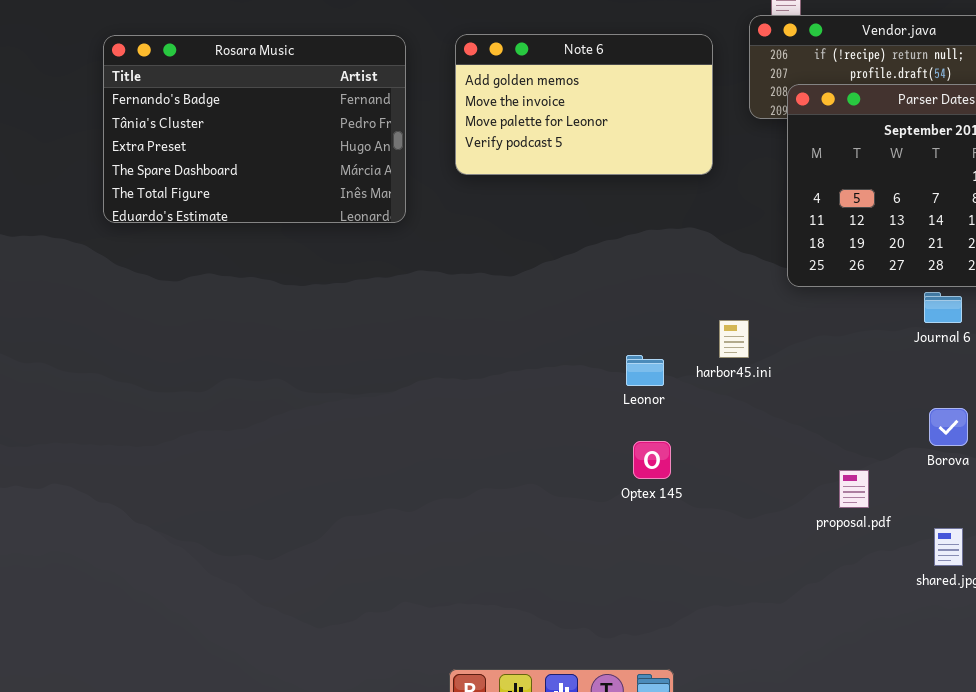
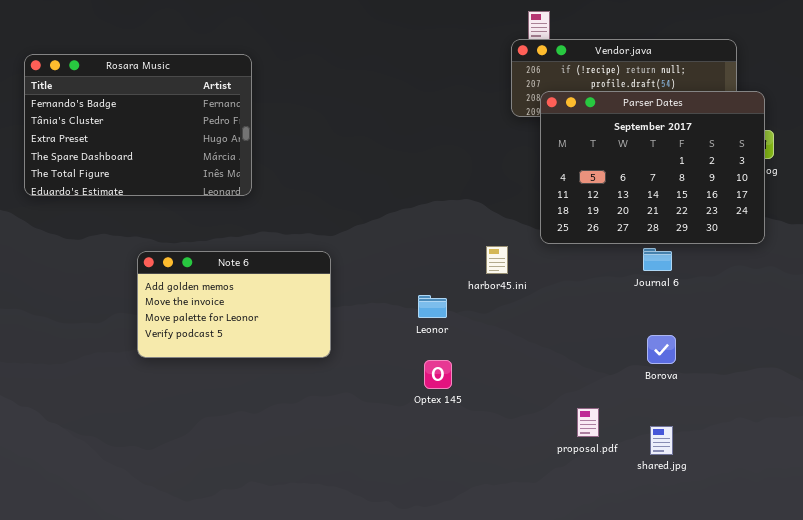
Note 6: [455,34,713,175] -> [137,251,331,358], moved
harbor45.ini: [719,320,749,358] -> [486,246,508,274], moved
proposal.pdf: [839,470,869,508] -> [577,408,599,437], moved

